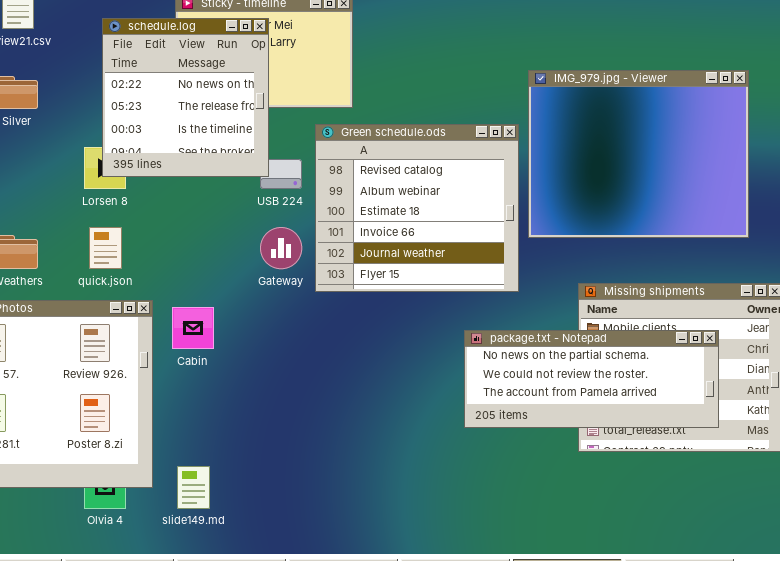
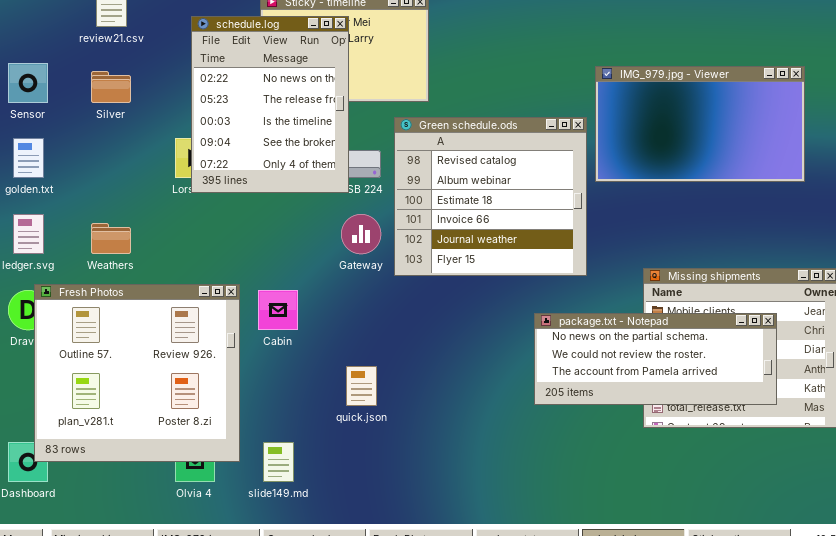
schedule.log: [102,18,269,177] -> [191,16,349,193], resized
IMG_979.jpg - Viewer: [528,70,749,238] -> [595,66,805,182], resized
quick.json: [89,227,122,269] -> [346,366,377,406], moved

